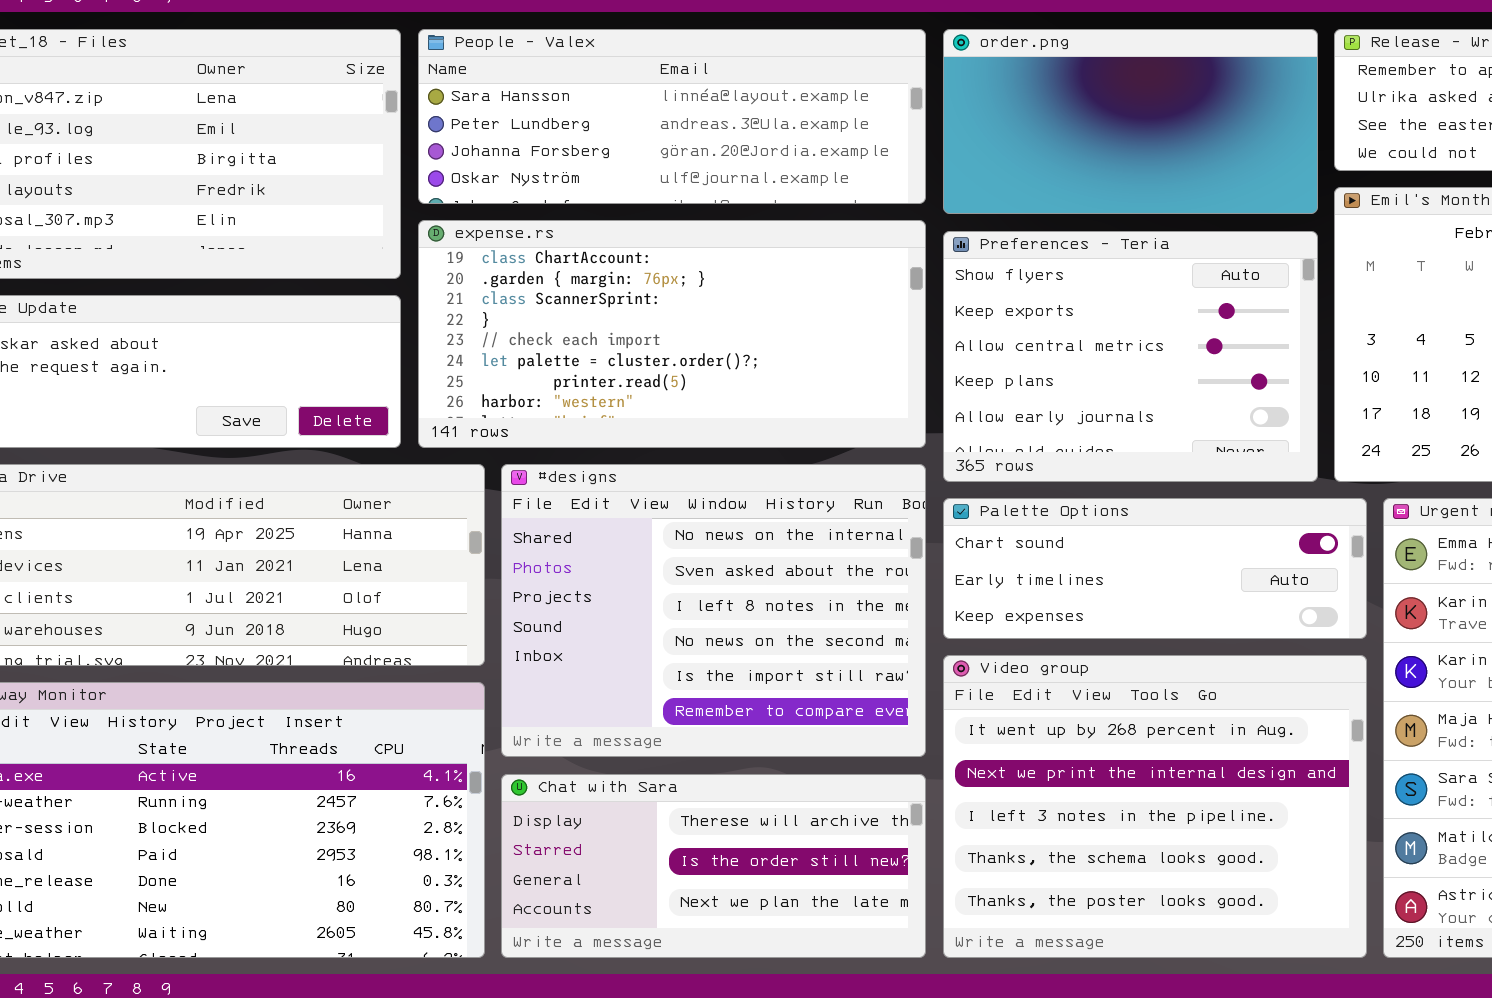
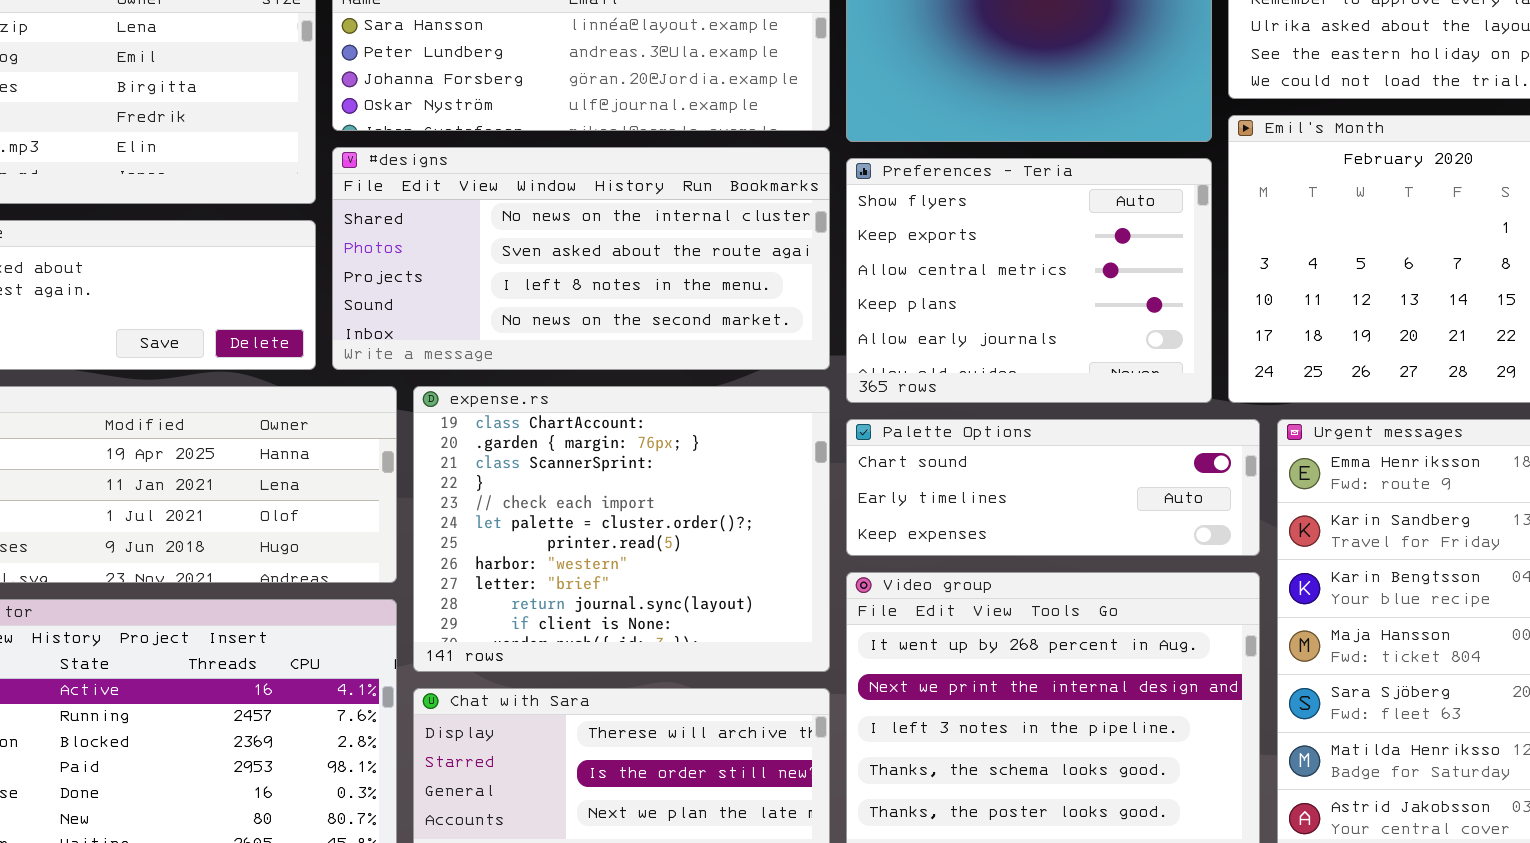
expense.rs: [418,220,926,448] -> [413,386,830,672], moved, resized
#designs: [501,464,926,757] -> [332,147,830,370], moved, resized

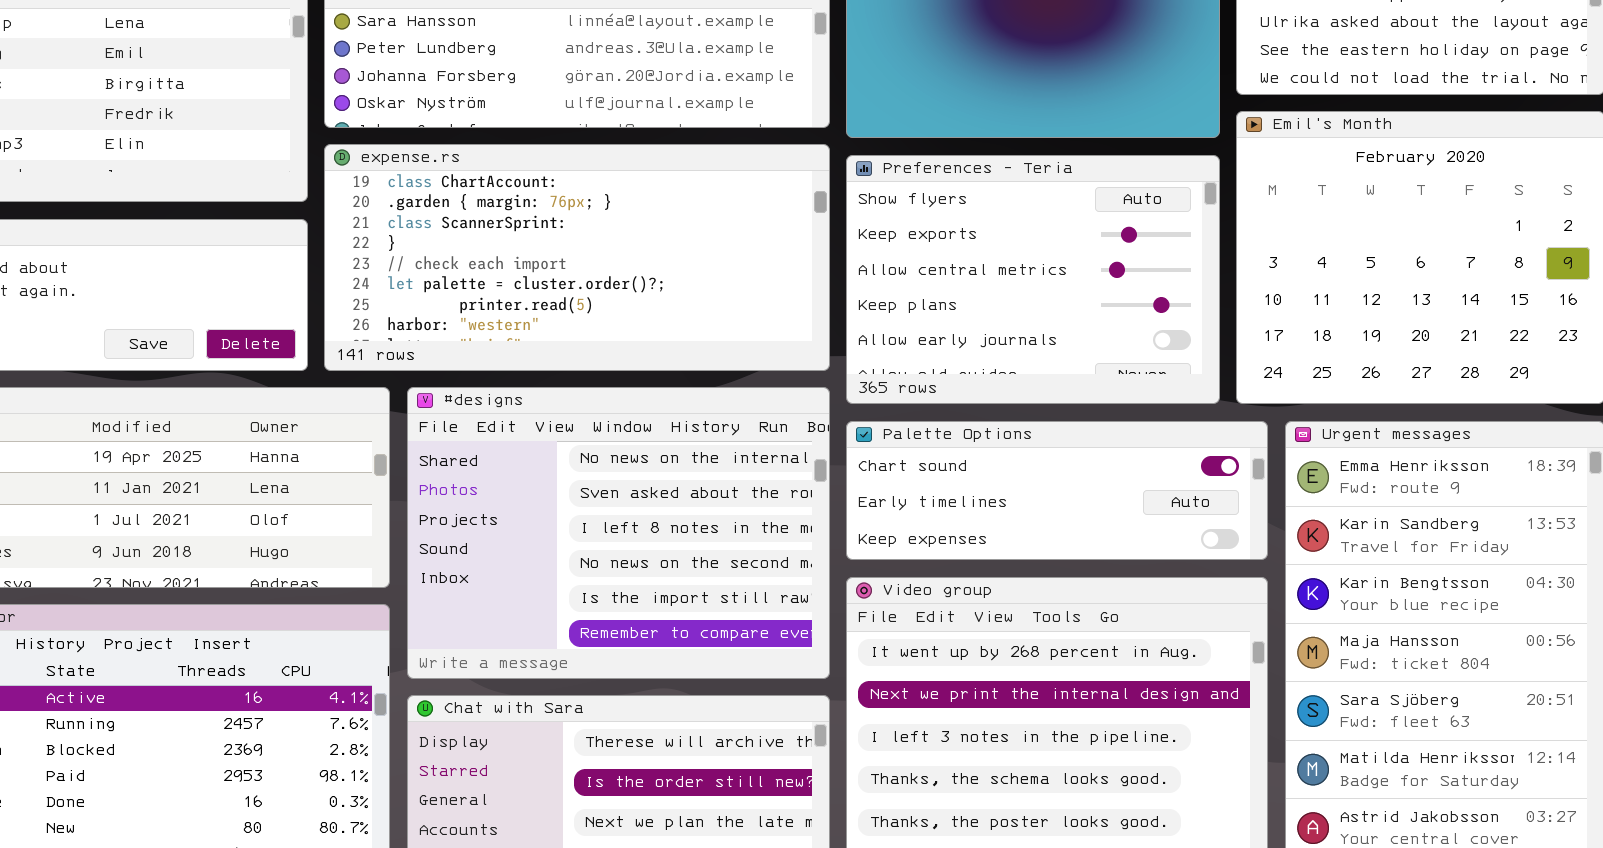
#designs: [332,147,830,370] -> [407,387,830,679], moved, resized
expense.rs: [413,386,830,672] -> [324,144,830,371], moved, resized

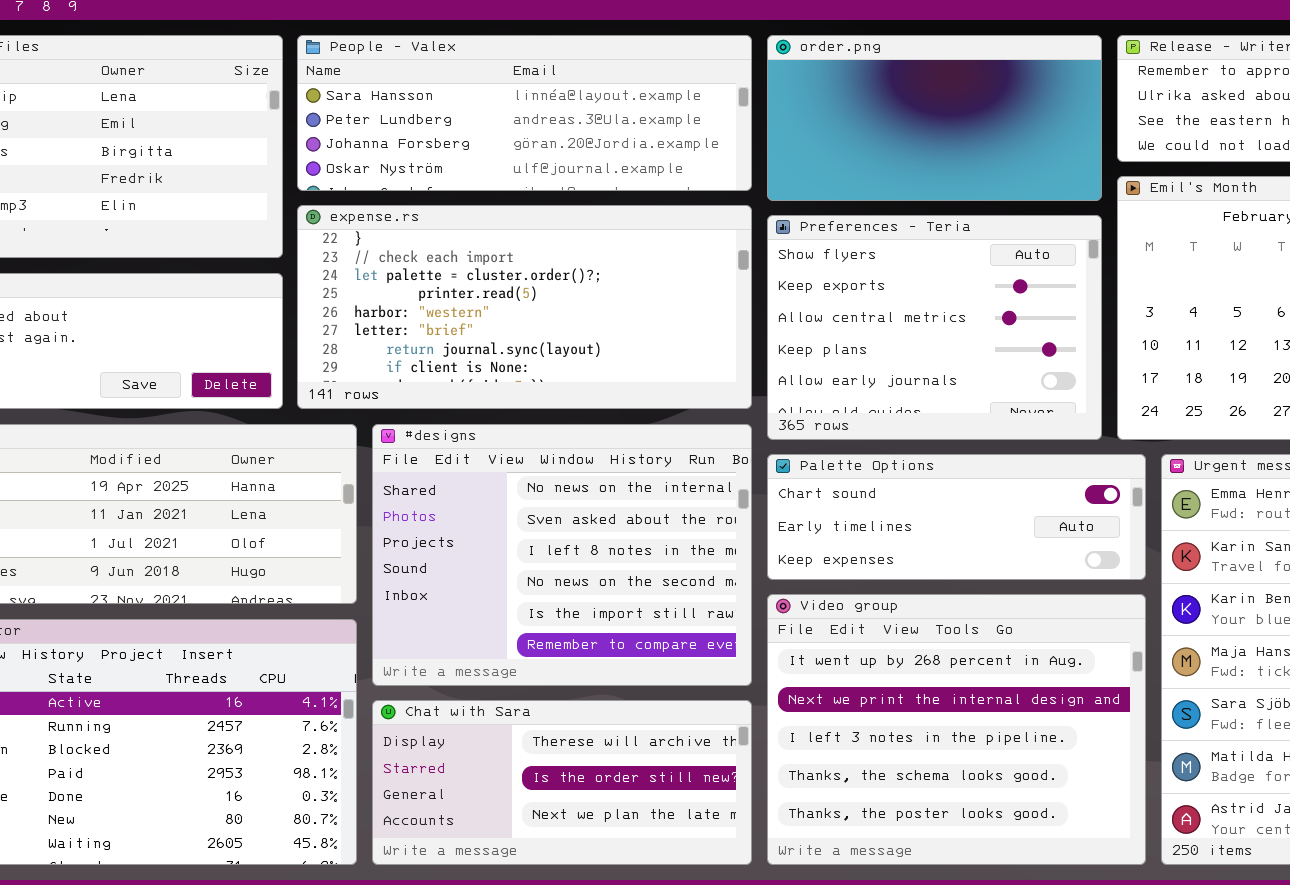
expense.rs: [324,144,830,371] -> [297,205,752,409], scrolled down 3 rows

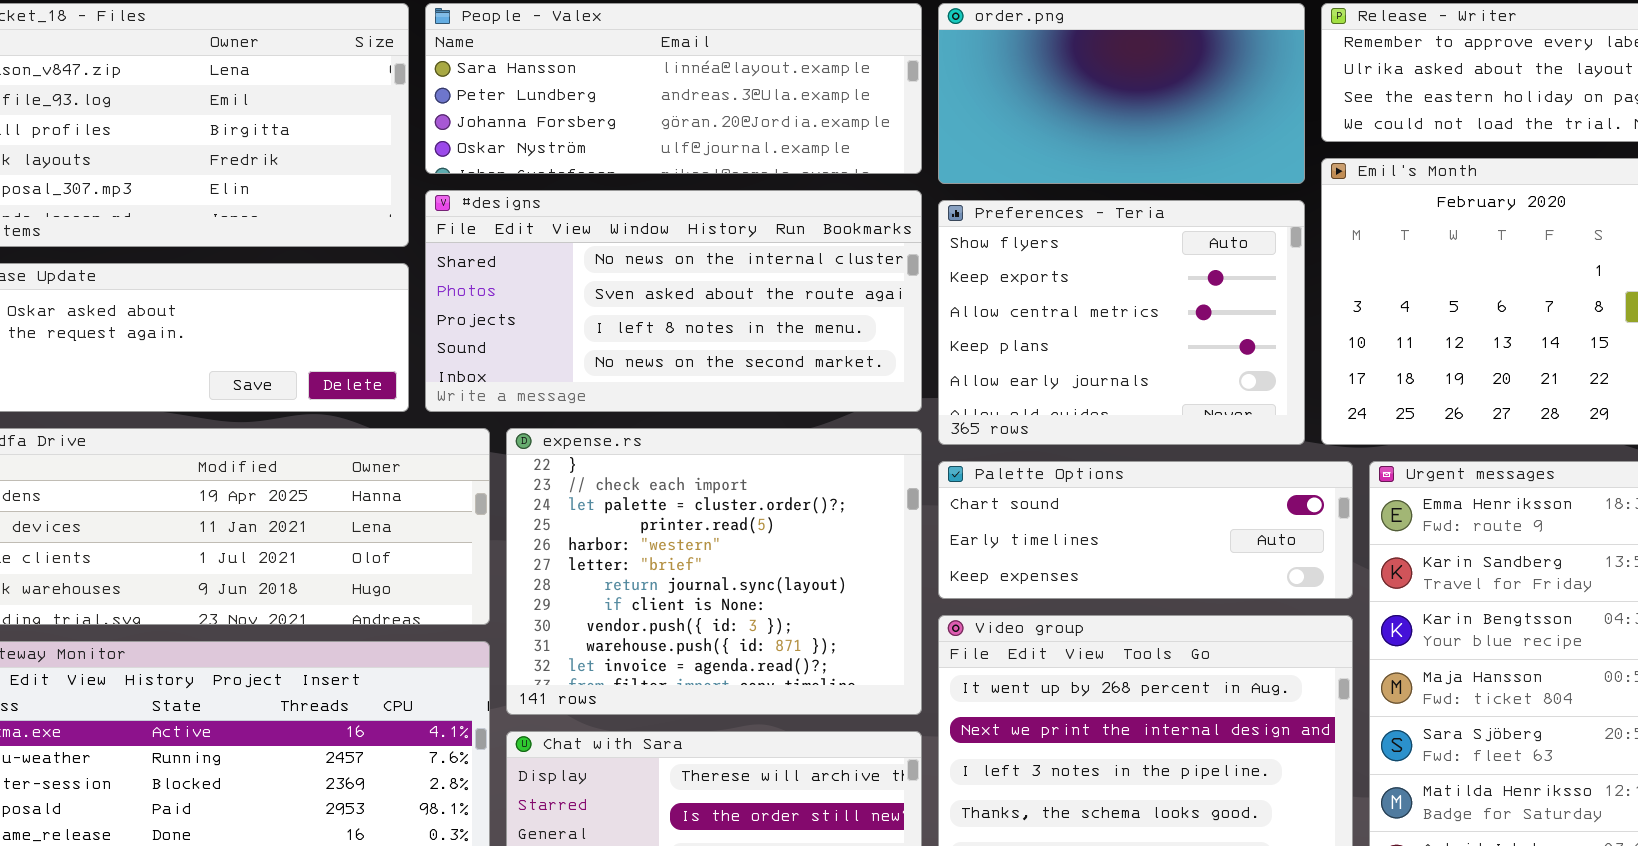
expense.rs: [297,205,752,409] -> [506,428,922,715], moved, resized
#designs: [372,424,752,686] -> [425,190,922,412], moved, resized

